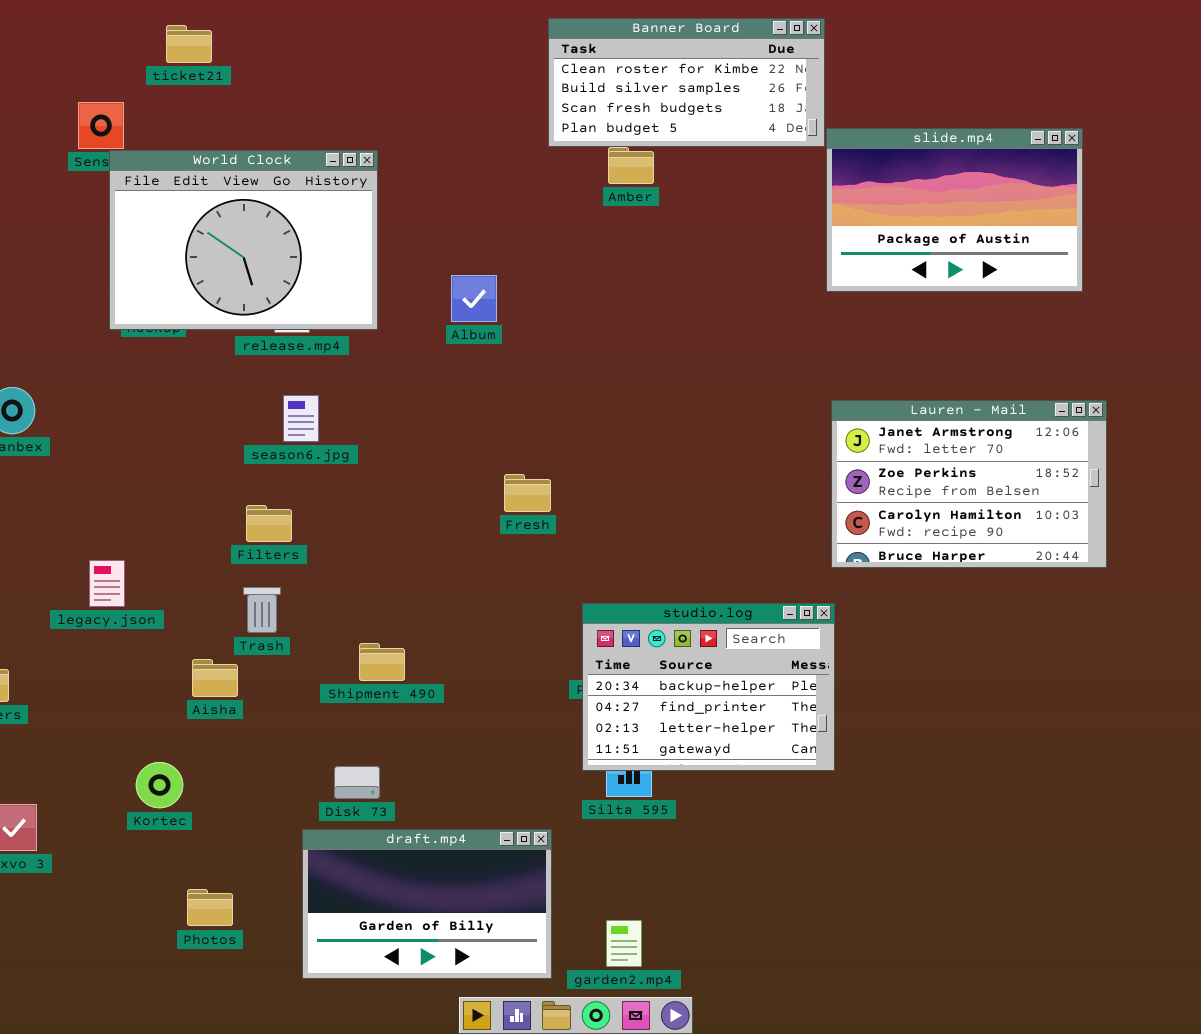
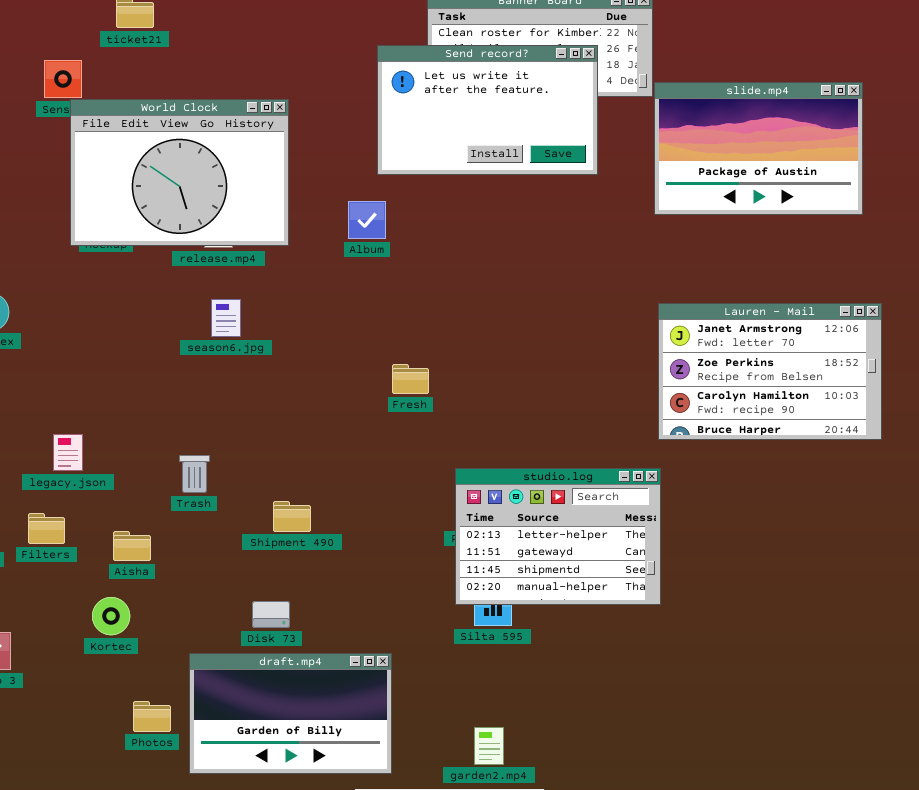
Send record?: none -> [377,45,598,175], opened
Filters: [246,505,292,542] -> [28,513,65,544], moved
studio.log: [582,603,835,771] -> [455,468,661,605], scrolled down 2 rows
Aisha: [192,659,238,697] -> [113,531,151,561], moved
draft.mp4: [302,829,552,979] -> [189,653,392,774], moved

